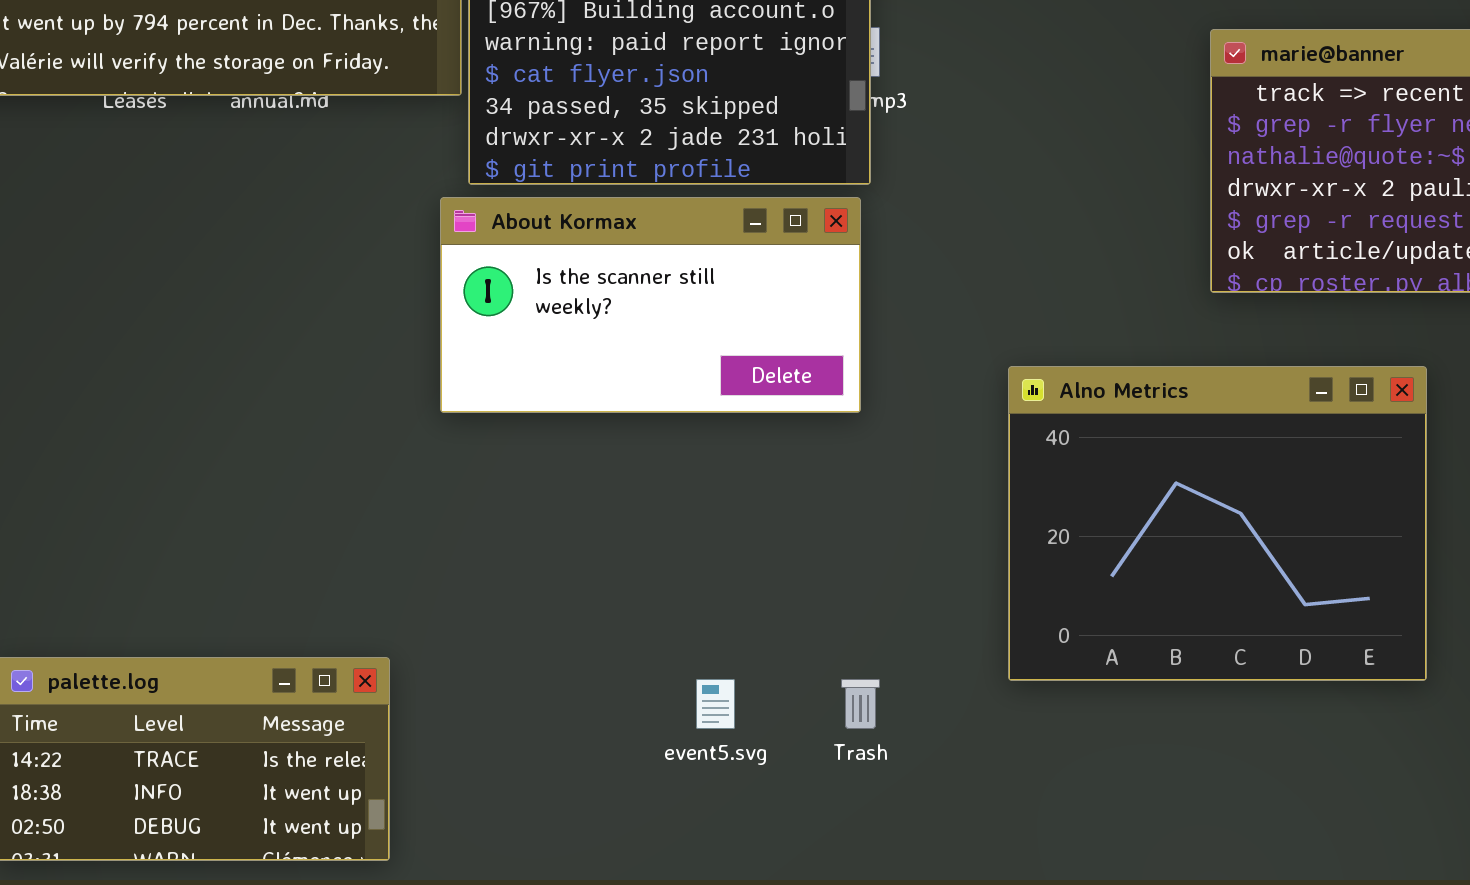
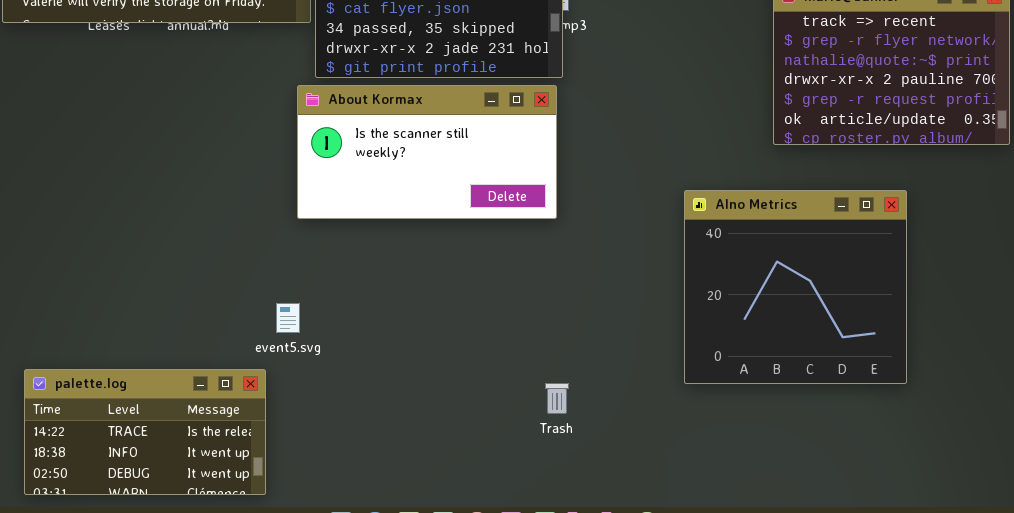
Alno Metrics: [1008,366,1427,681] -> [684,190,907,384], resized
event5.svg: [696,679,735,729] -> [276,303,300,333], moved

